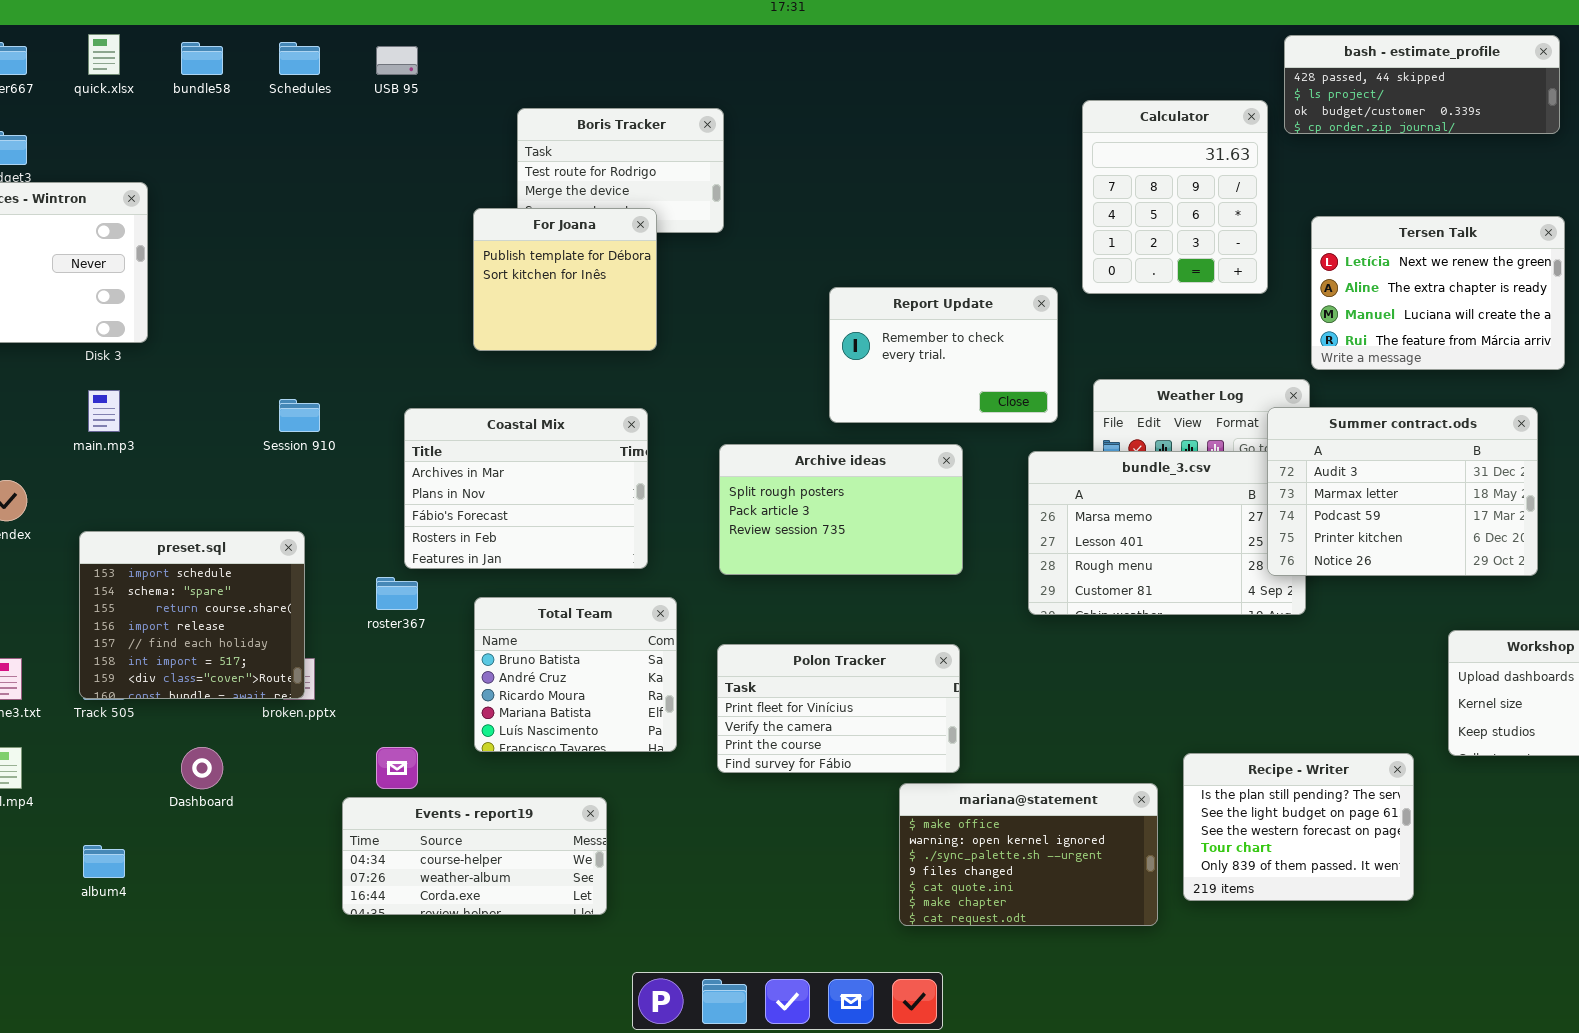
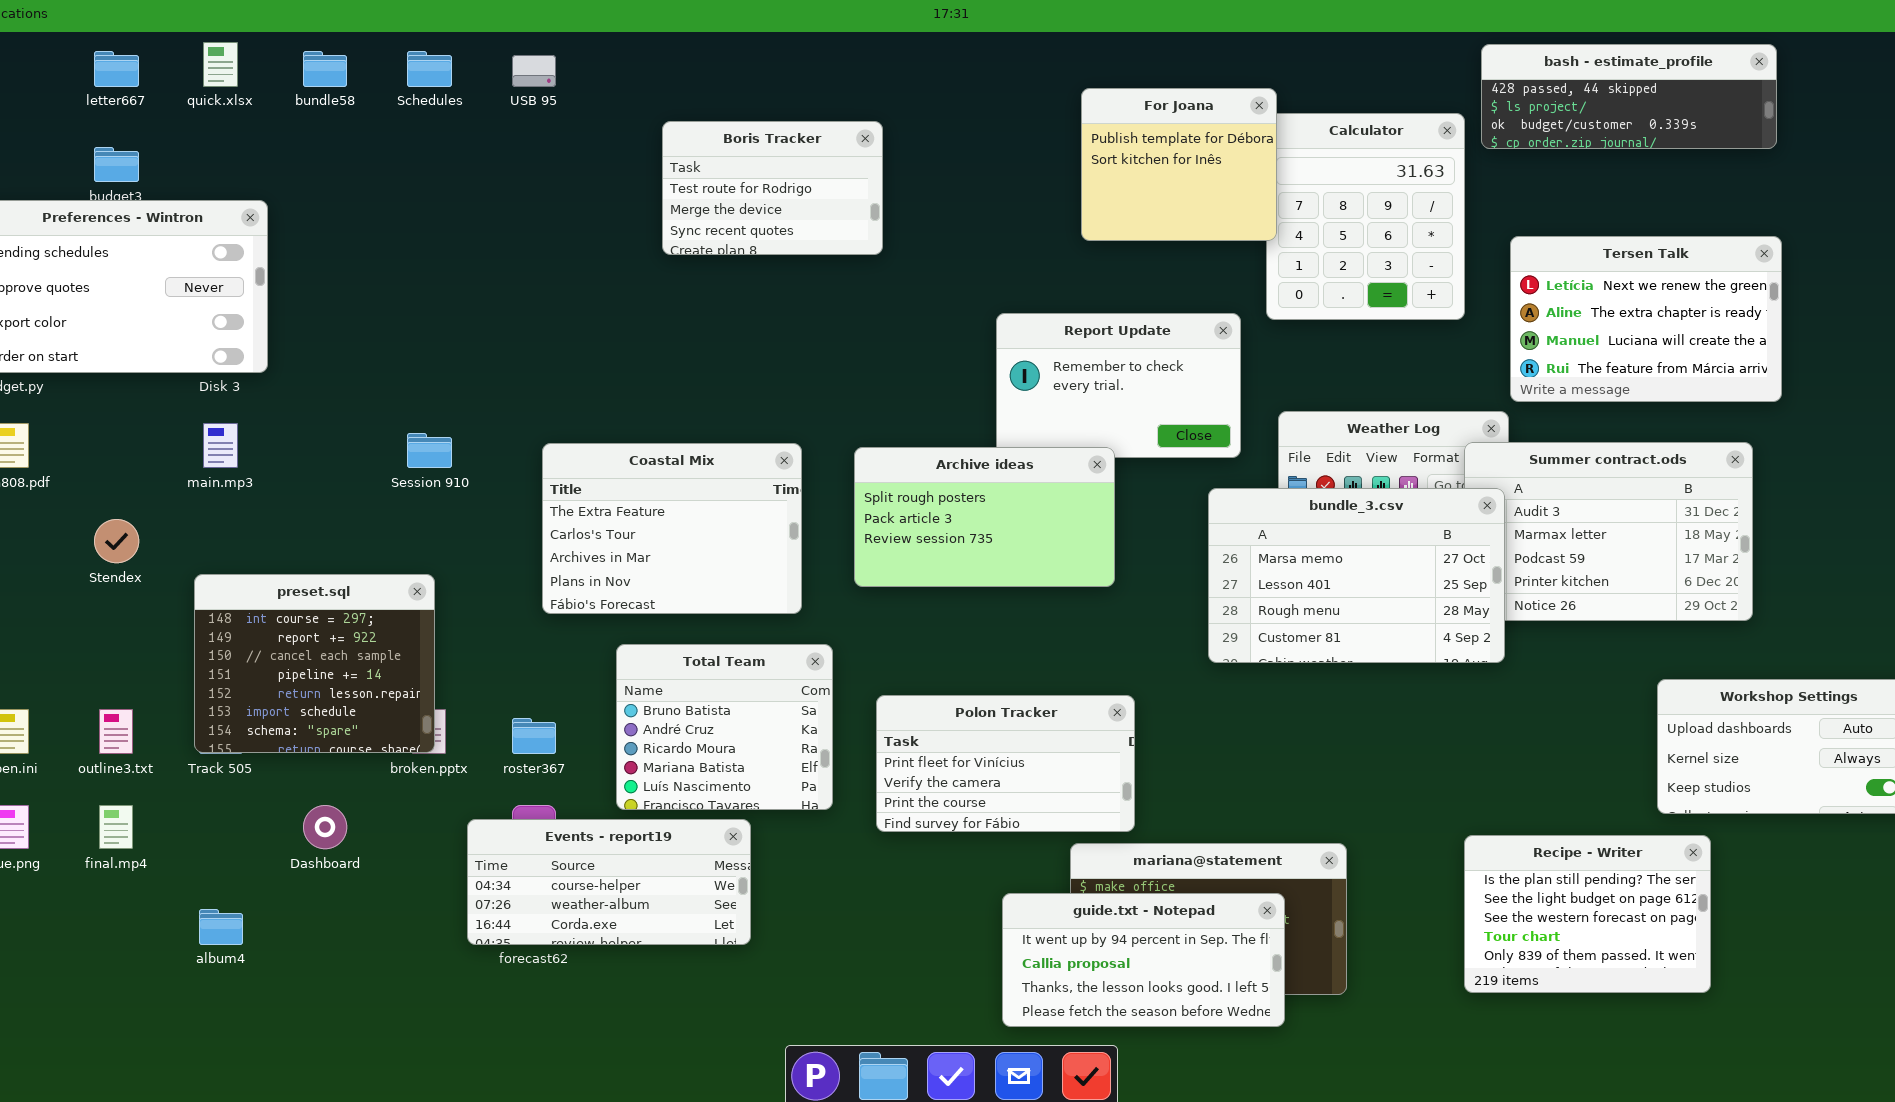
For Joana: [473,208,657,351] -> [1081,88,1277,241], moved
Coastal Mix: [404,408,648,569] -> [542,443,802,614], scrolled up 2 rows
Archive ideas: [719,444,963,575] -> [854,447,1115,587], moved
bundle_3.csv: [1028,451,1306,615] -> [1208,488,1505,663], raised
preset.sql: [79,531,305,699] -> [194,574,435,753], scrolled up 5 rows
roster367: [376,577,418,610] -> [512,718,556,754], moved
Recipe - Writer: [1183,753,1414,901] -> [1464,835,1711,993], moved
Events - report19: [342,797,607,915] -> [467,819,751,945], moved
guide.txt - Notepad: none -> [1002,893,1285,1027], opened

